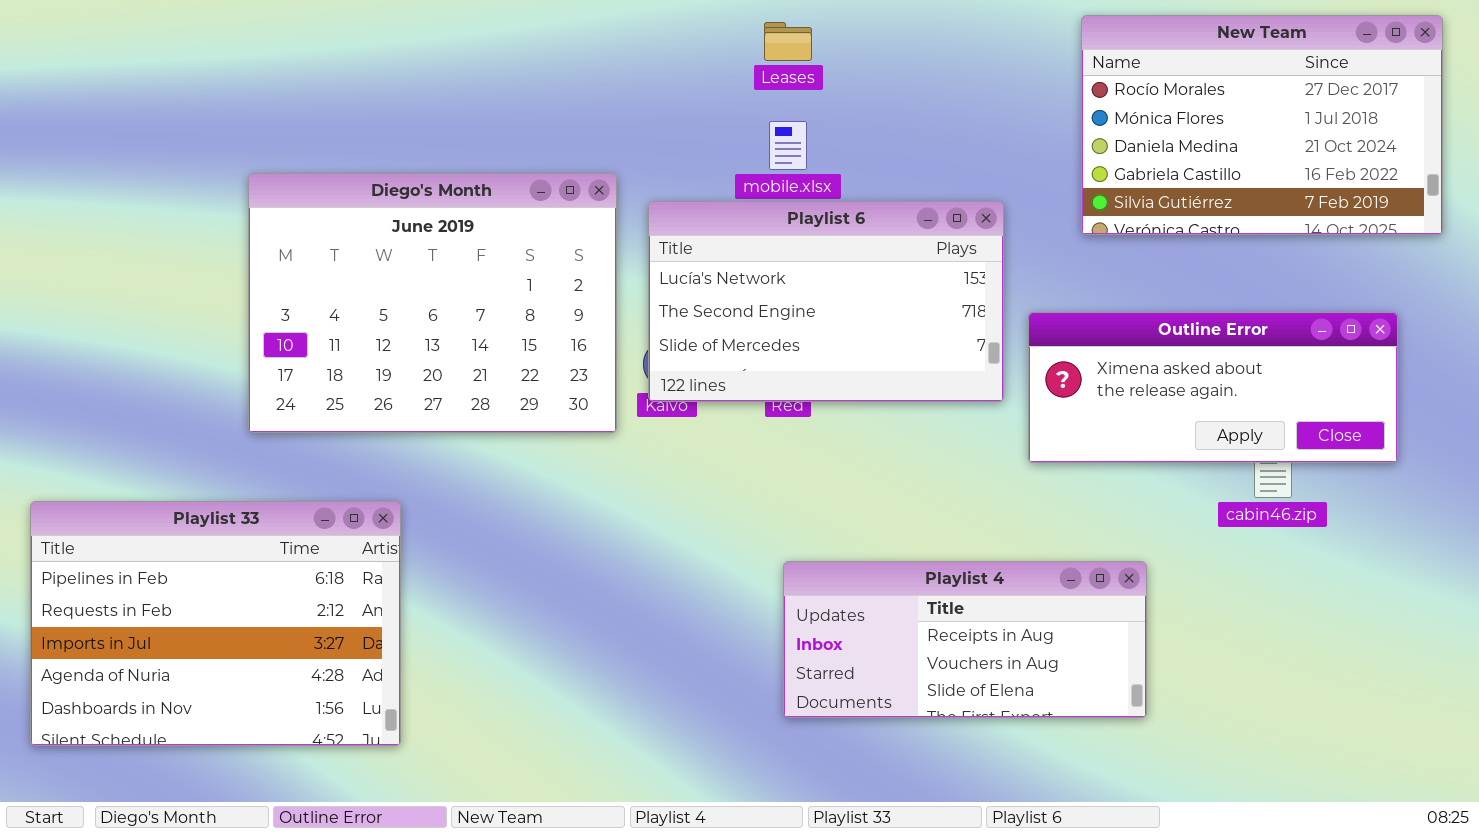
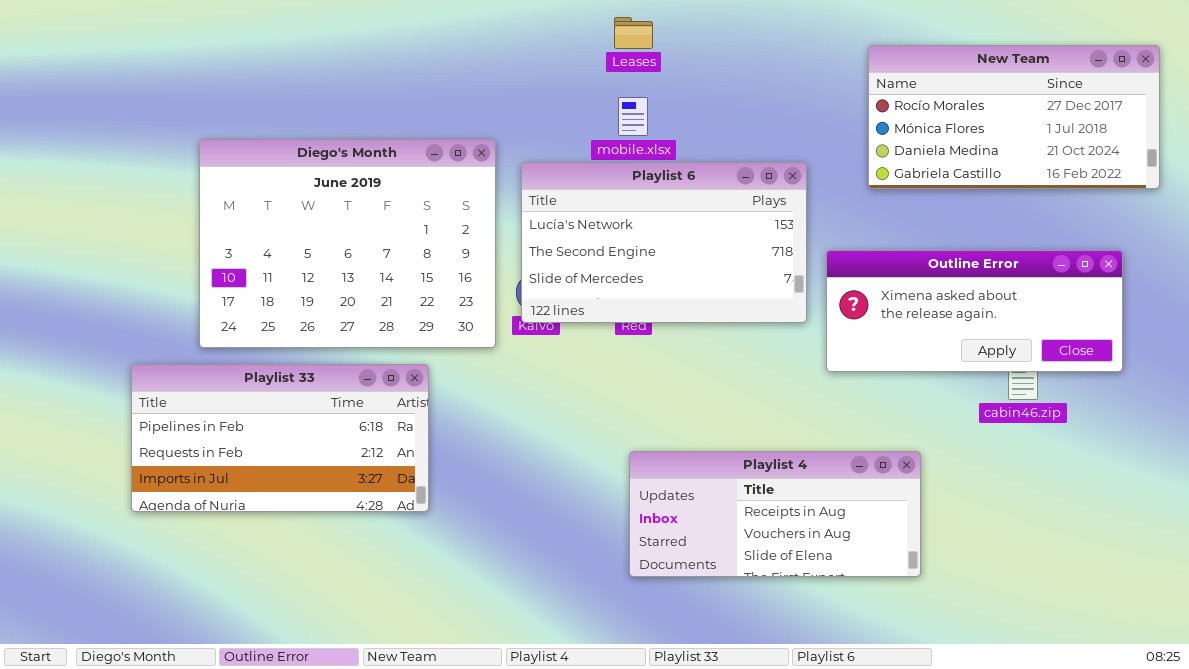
New Team: [1081,15,1443,235] -> [868,45,1160,189], resized
Playlist 33: [30,501,401,746] -> [131,364,429,512], moved, resized

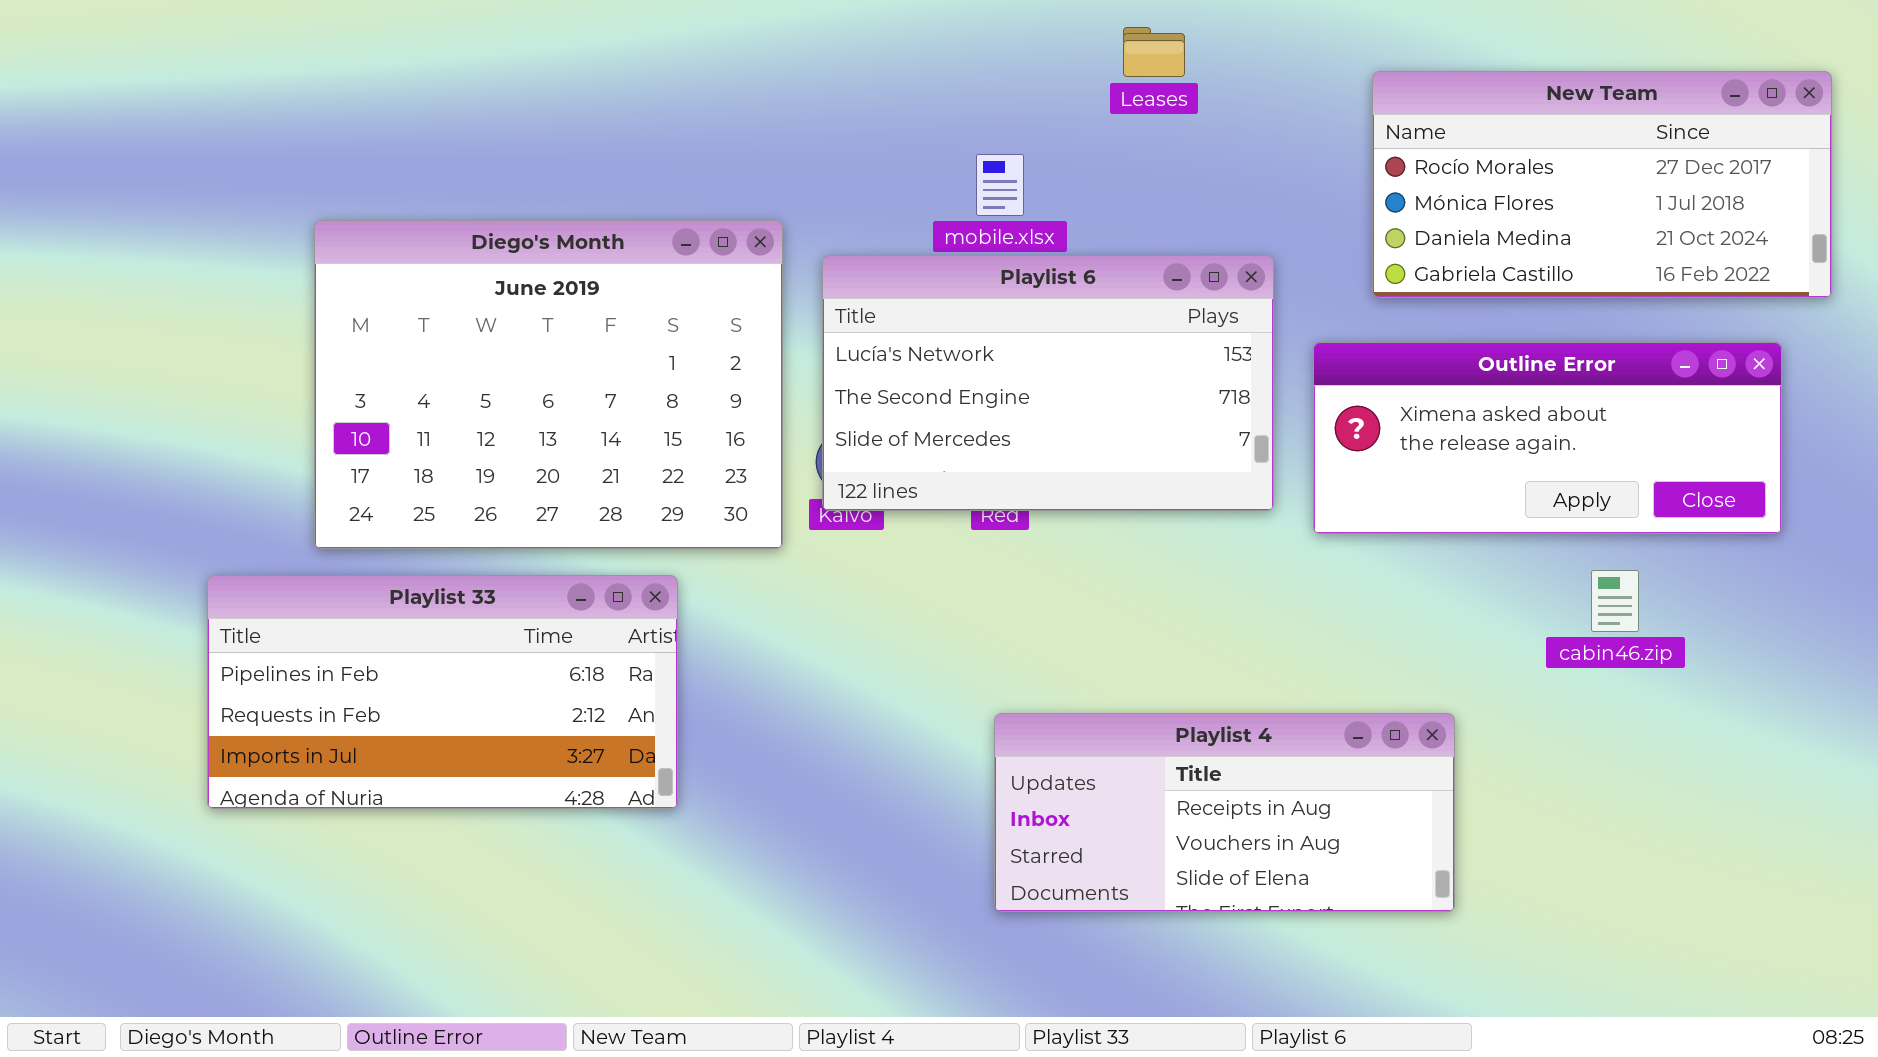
Leases: [614,17,653,49] -> [1123,27,1185,77], moved
Outline Error: [826,250,1123,372] -> [1313,342,1782,534], moved

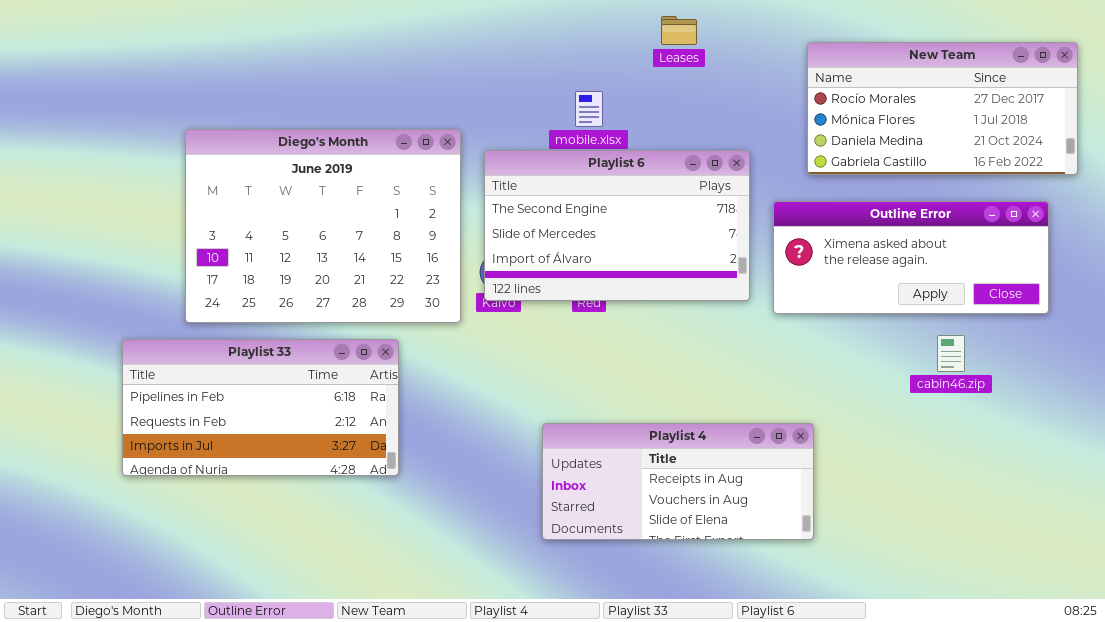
Playlist 6: [822,255,1274,511] -> [484,150,750,301], scrolled down 1 row
Playlist 4: [994,713,1455,912] -> [542,423,814,540], moved

